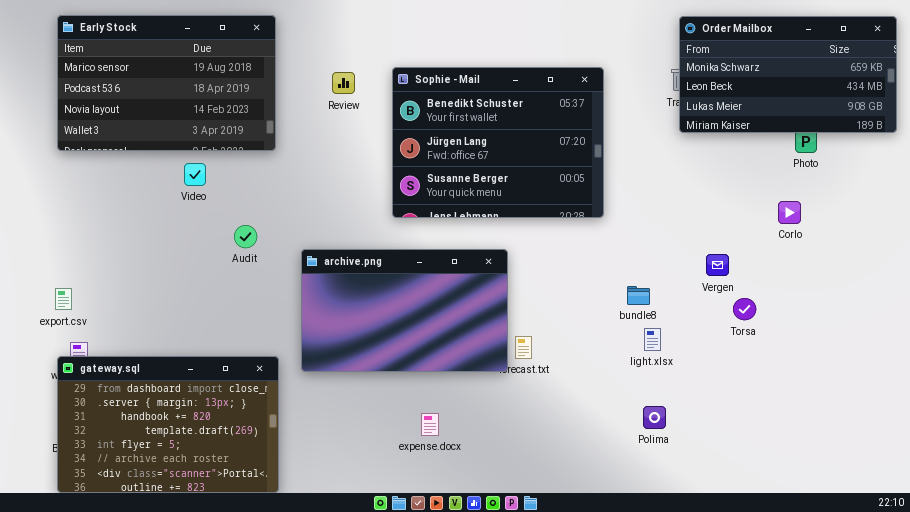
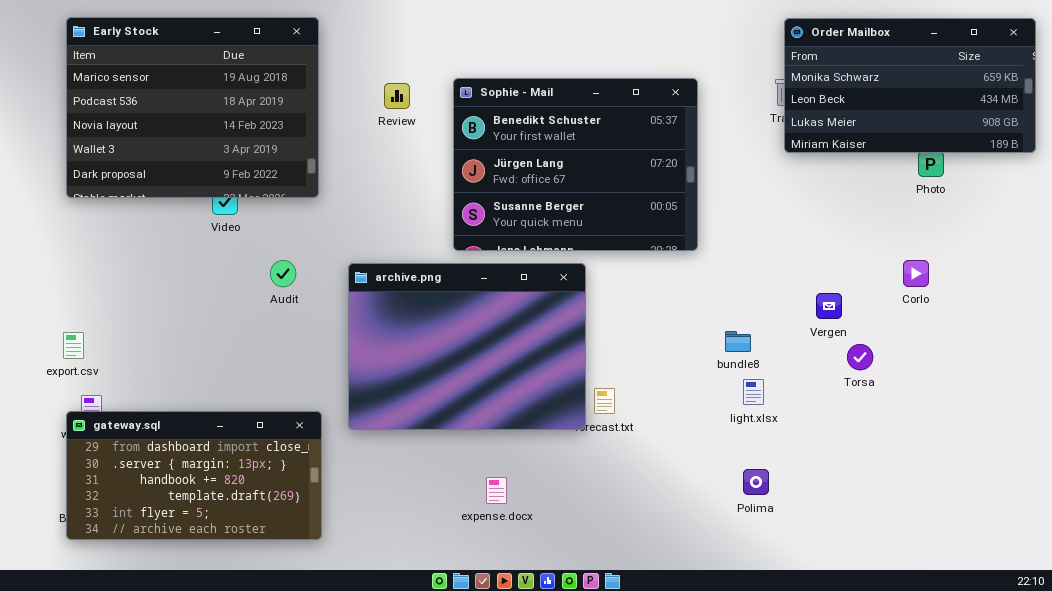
Early Stock: [57,15,276,151] -> [66,17,319,198], resized
Corlo: [778,201,801,224] -> [903,260,929,287], moved
archive.png: [301,249,508,372] -> [348,263,586,430], resized
gateway.sql: [57,356,279,493] -> [66,411,322,540], resized

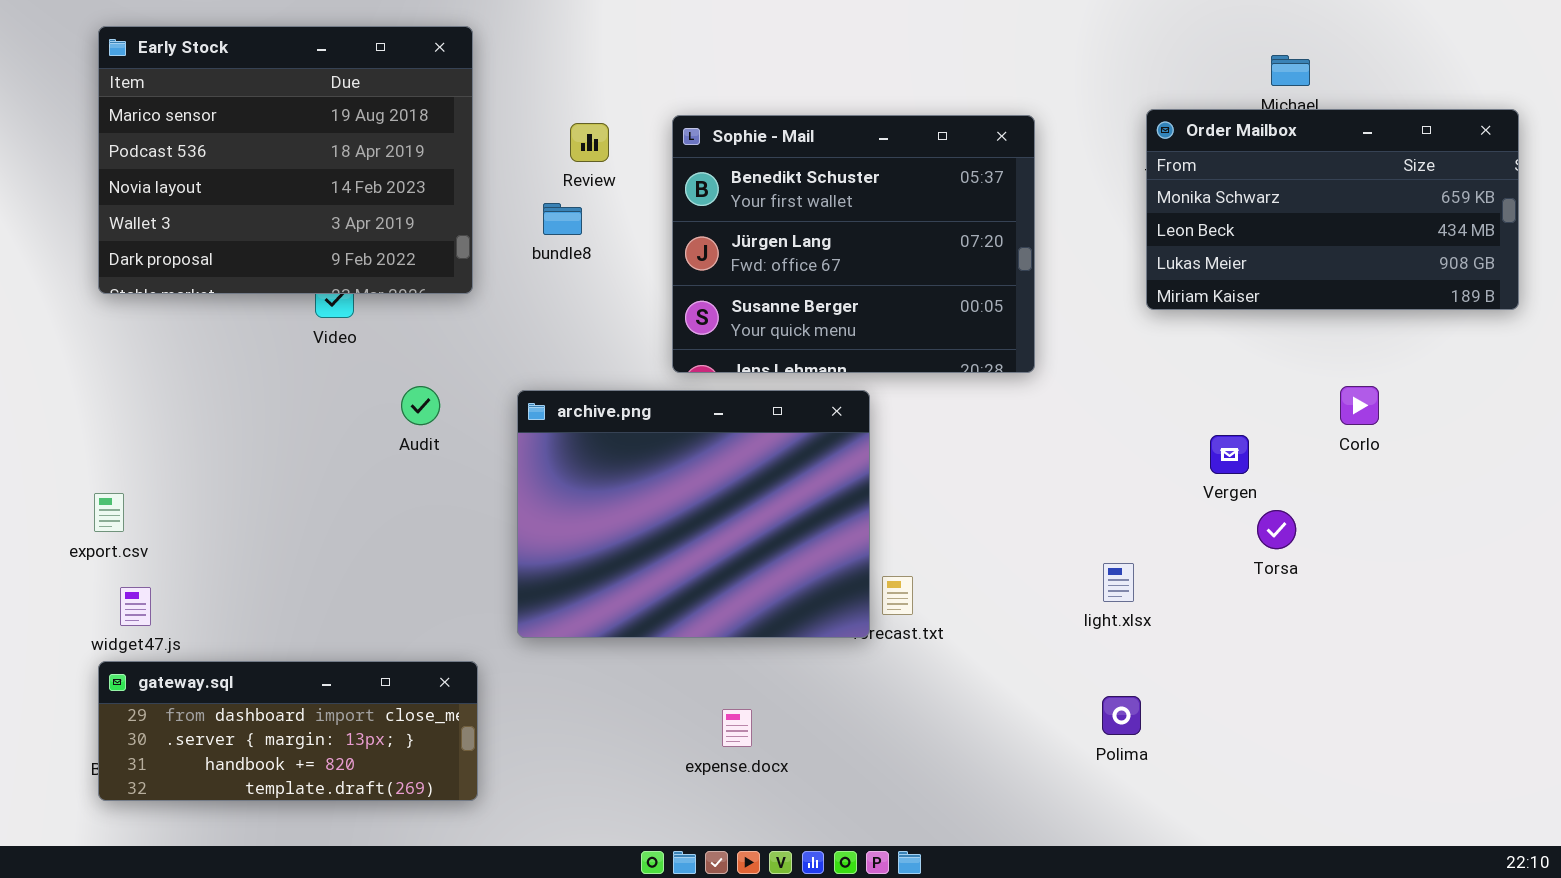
Order Mailbox: [784,18,1036,153] -> [1146,109,1519,310], moved
bundle8: [725,331,751,352] -> [543,203,582,235], moved
gateway.sql: [66,411,322,540] -> [98,661,478,801], resized

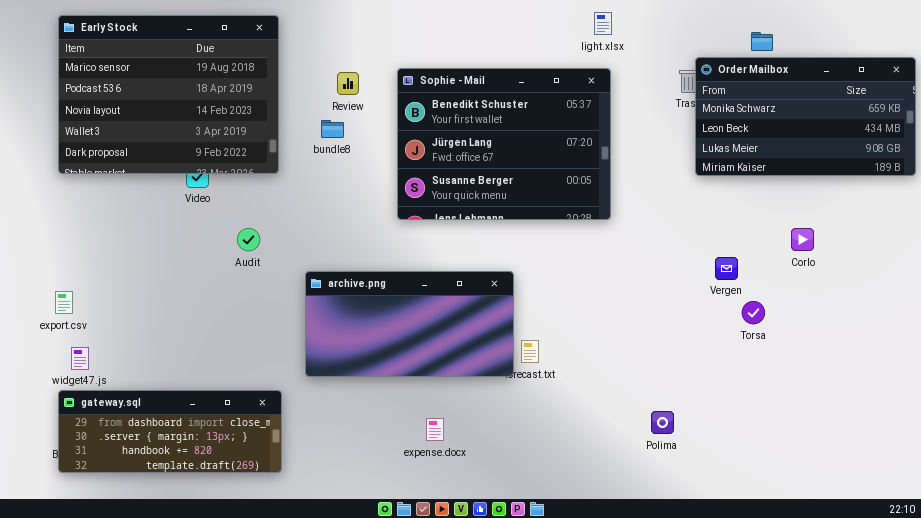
Order Mailbox: [1146,109,1519,310] -> [695,57,916,176], moved
archive.png: [517,390,870,638] -> [305,271,514,377], resized
light.xlsx: [1103,563,1134,602] -> [594,12,612,35], moved

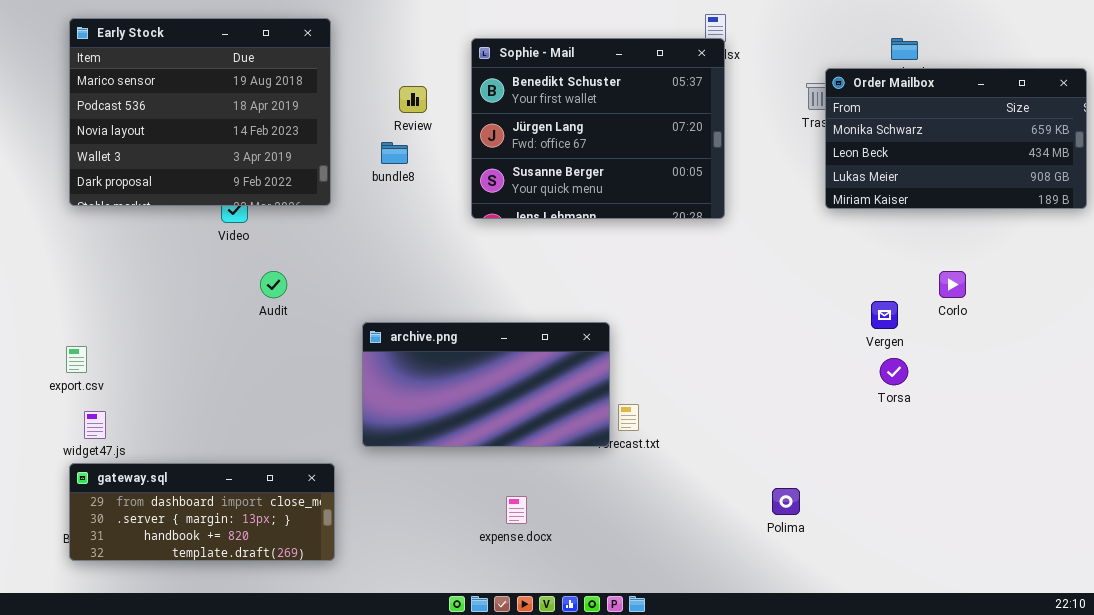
Sophie - Mail: [397,68,611,220] -> [471,38,725,219], moved
Audit: [237,228,260,251] -> [260,271,287,298], moved
Vergen: [715,257,738,280] -> [871,301,898,329], moved

